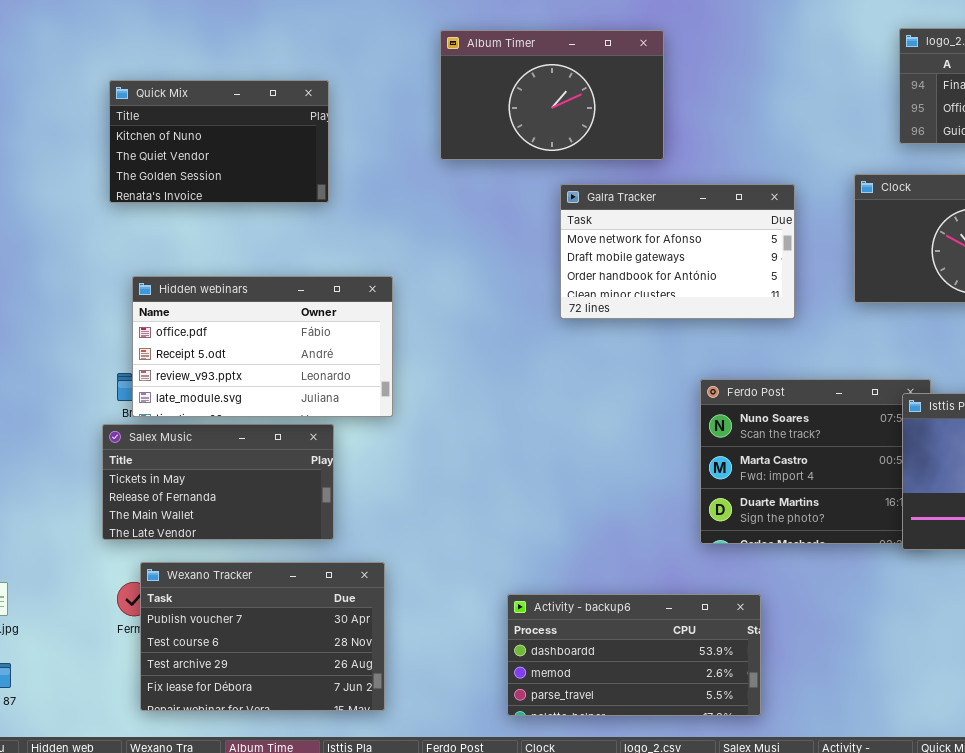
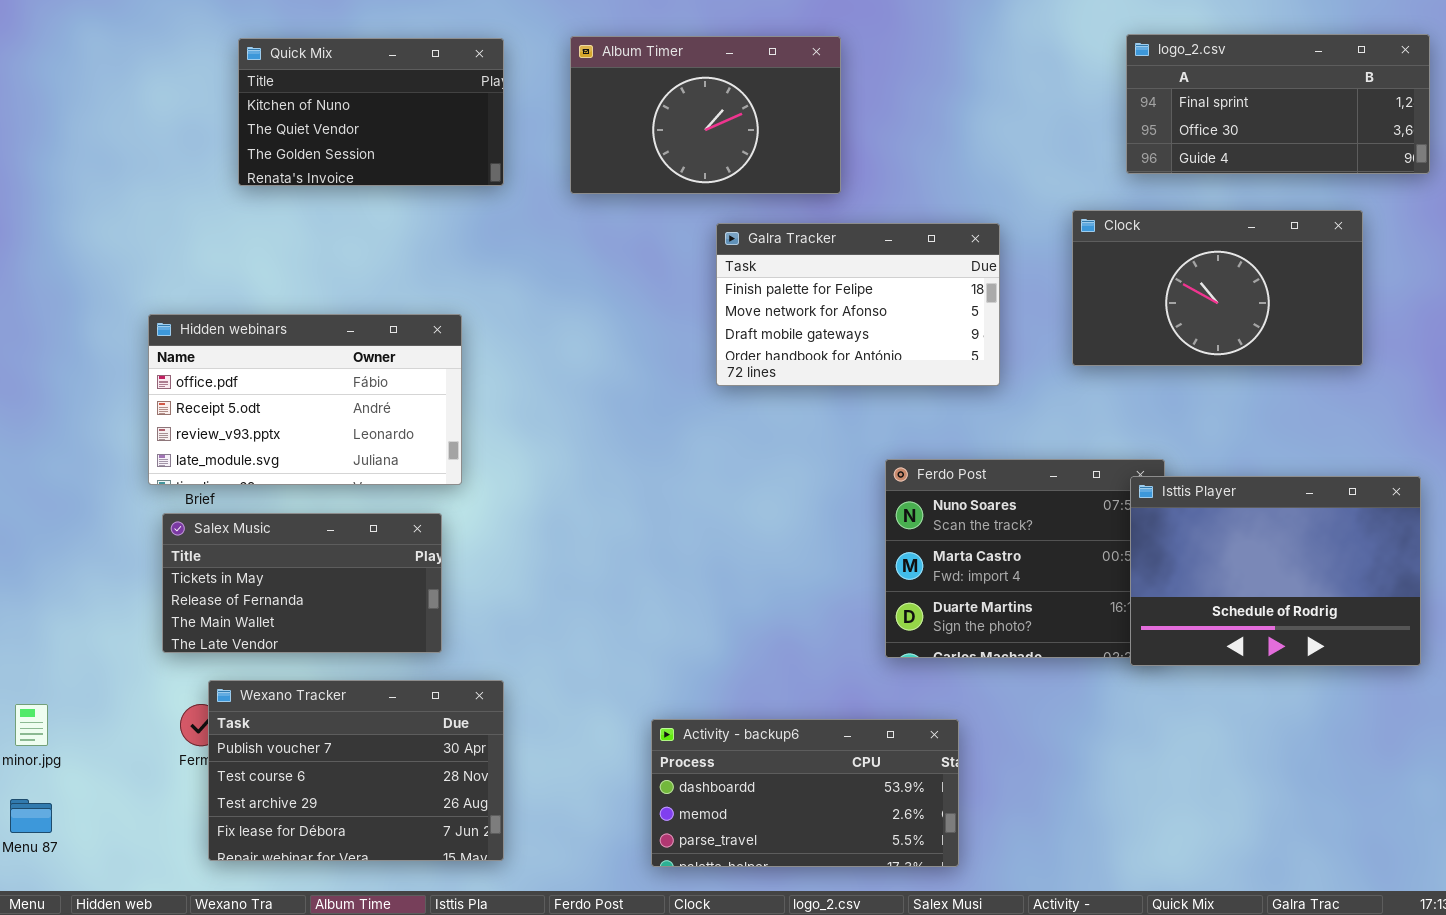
Quick Mix: [109,80,329,203] -> [238,38,504,186], moved
Galra Tracker: [560,184,795,319] -> [716,223,1000,386], scrolled up 1 row
Hidden webinars: [132,276,393,417] -> [148,314,462,485], moved

